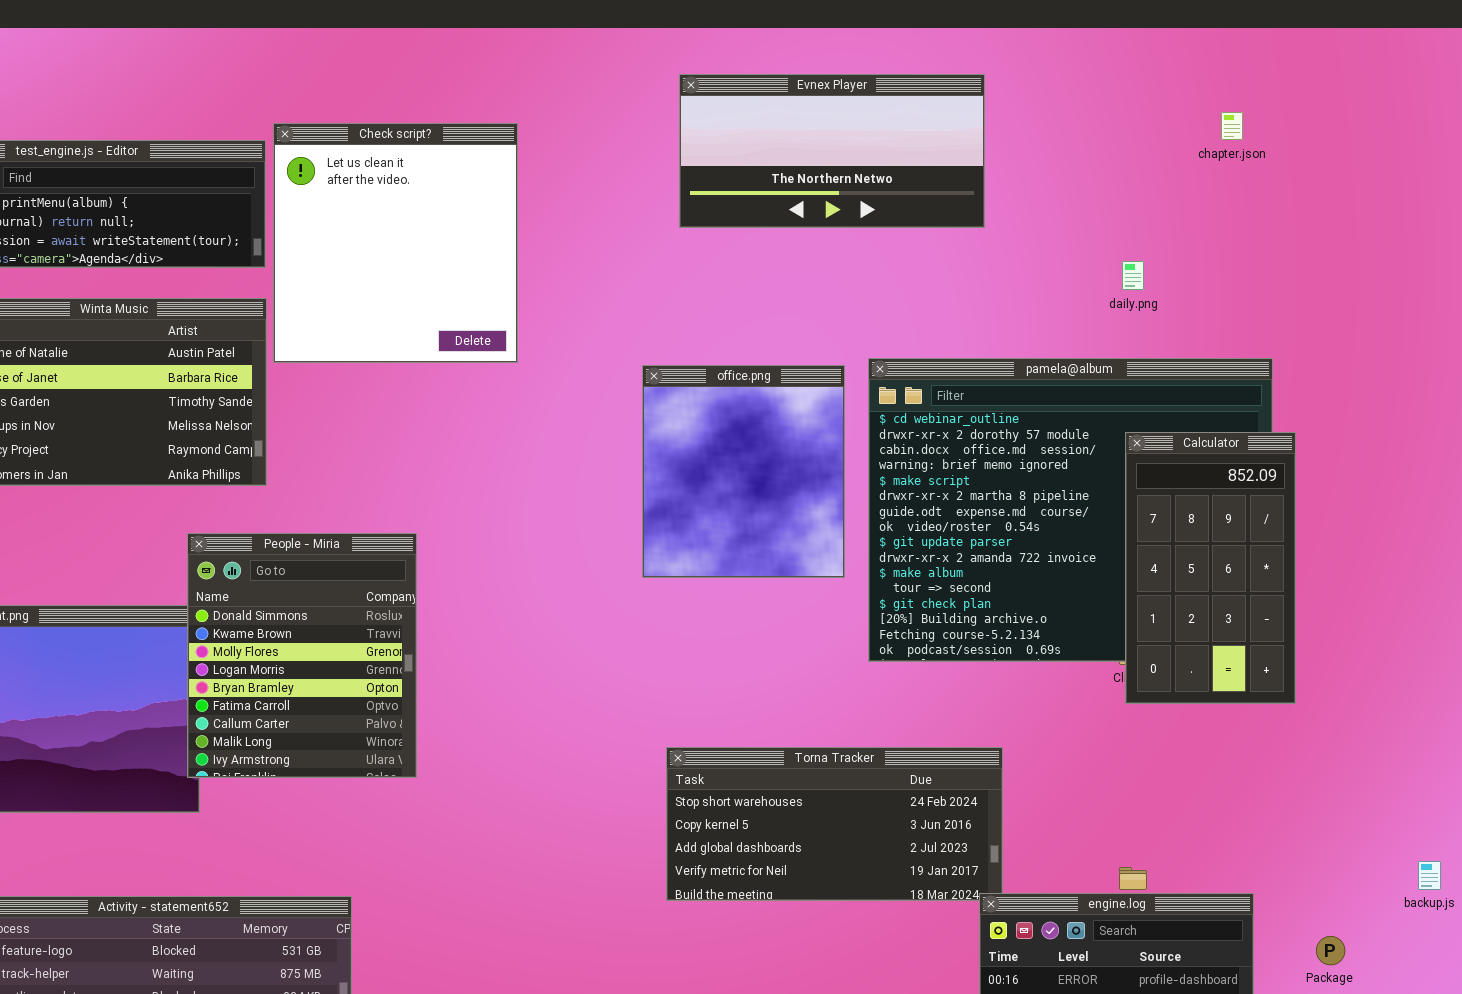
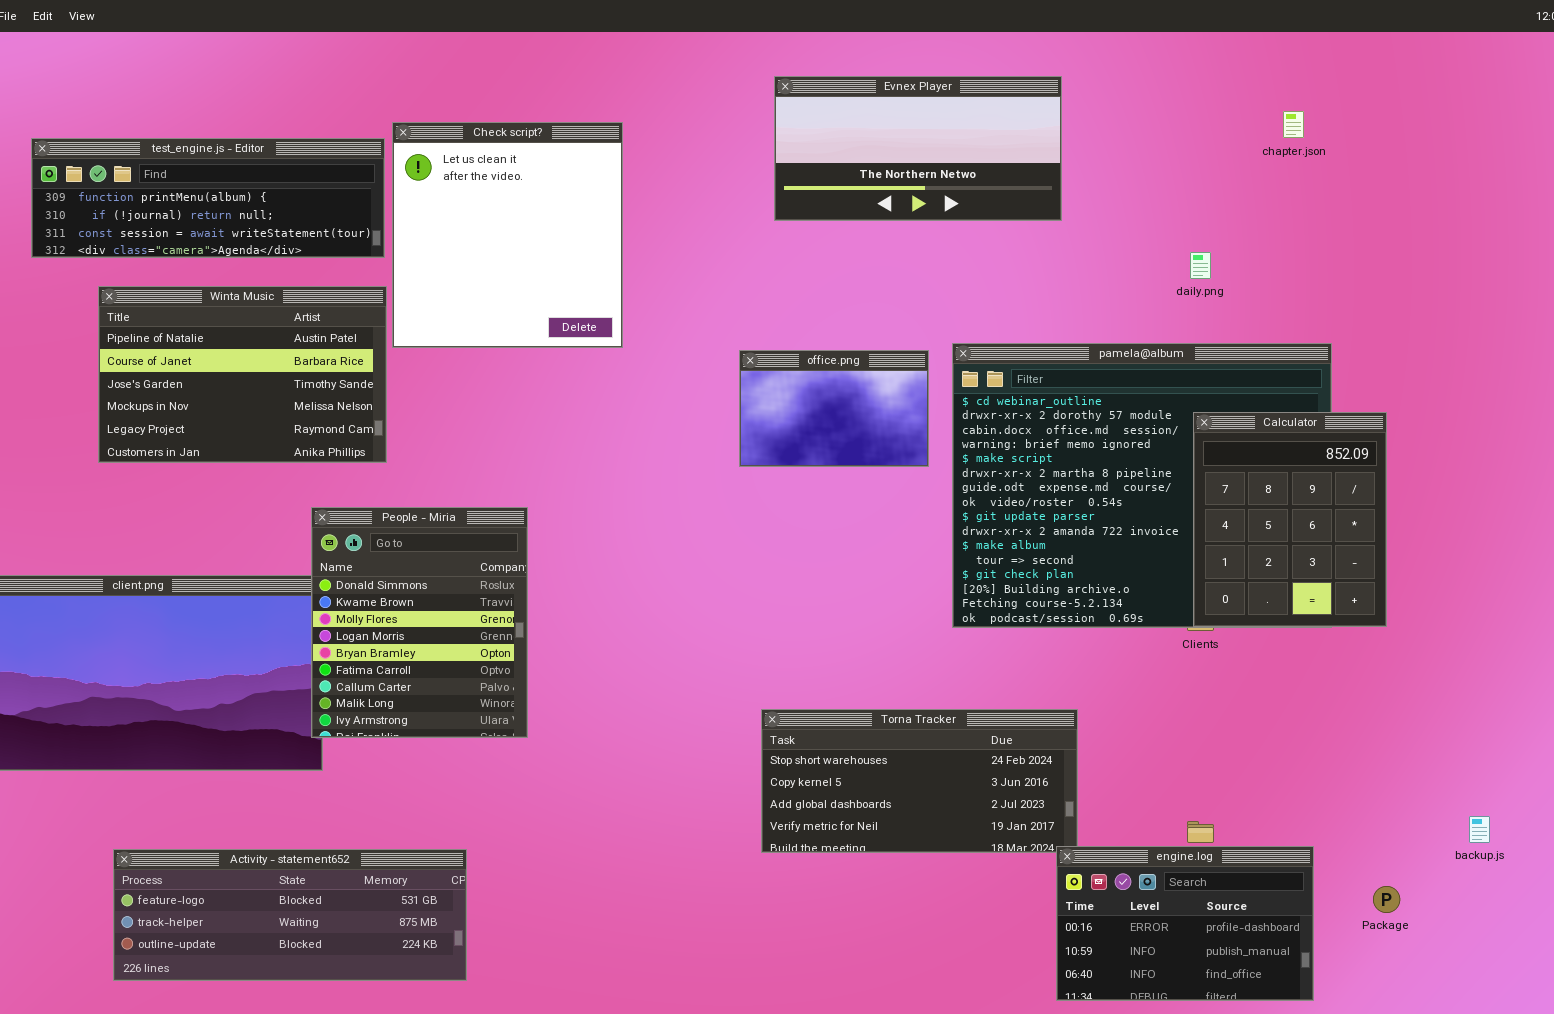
office.png: [642,365,845,578] -> [739,350,929,467], resized
Calculator: [1125,432,1296,704] -> [1193,412,1387,627], resized

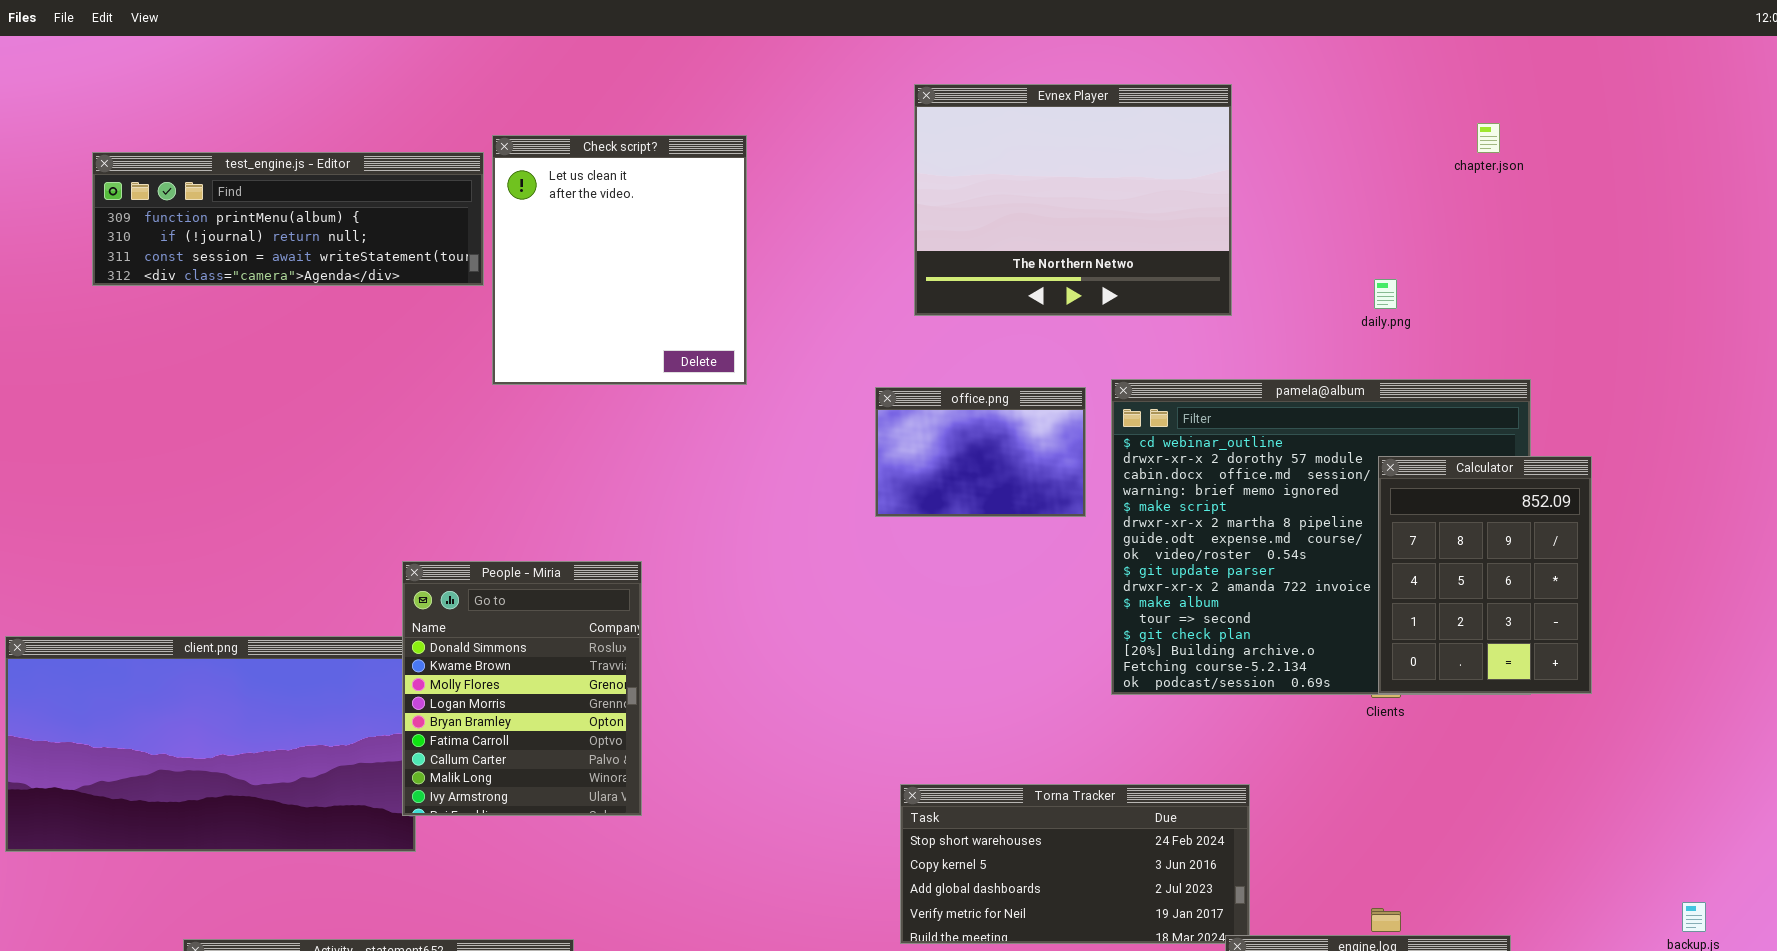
Evnex Player: [774,76,1062,221] -> [914,84,1232,316], resized
Winta Music: [98,286,387,463] -> none, closed

